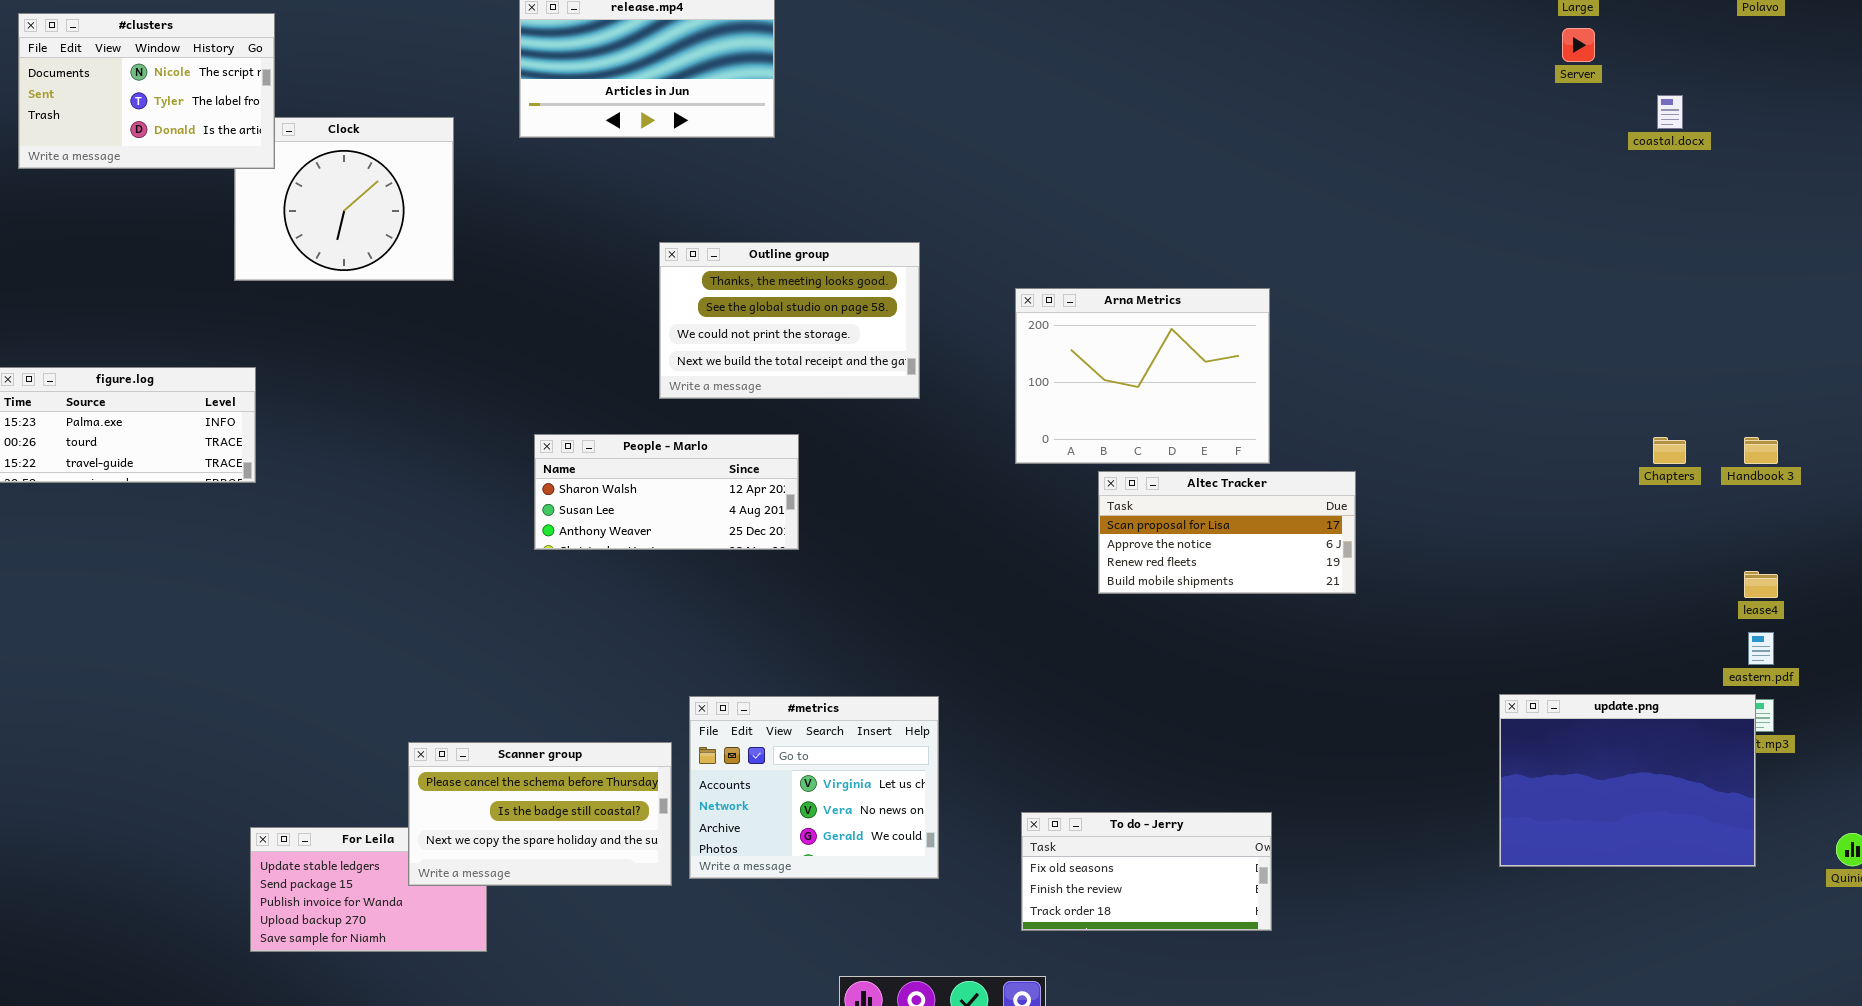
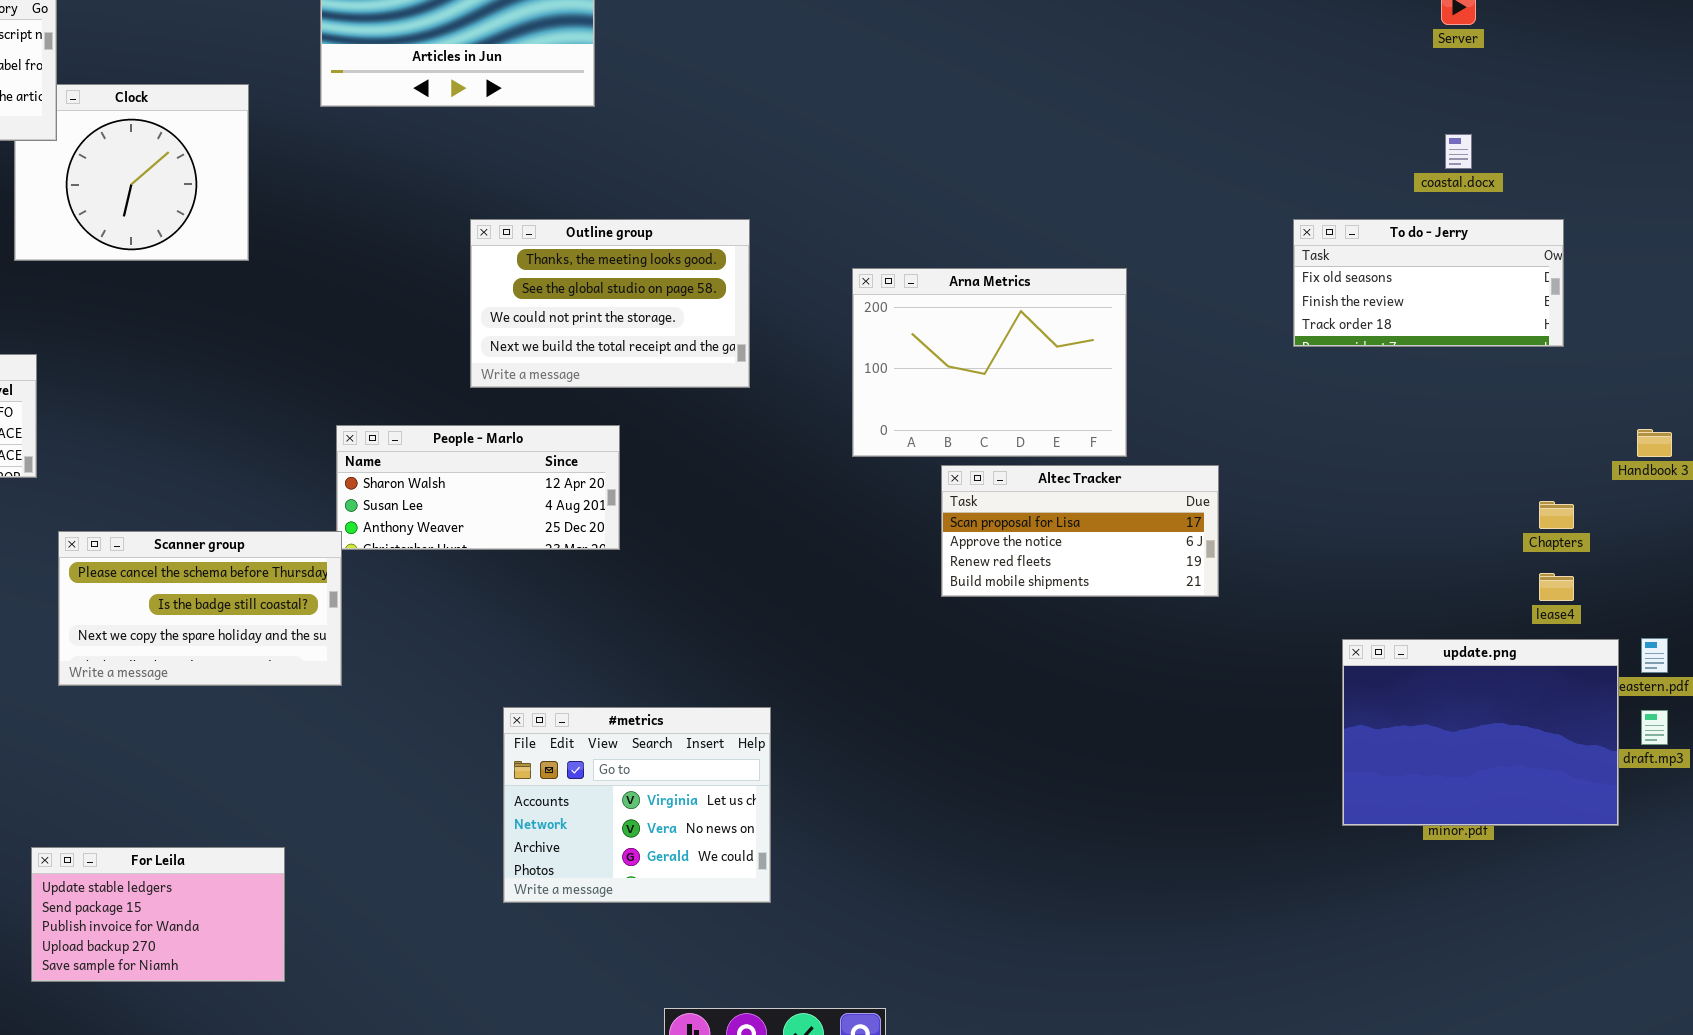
coastal.docx: [1657,95,1683,129] -> [1445,134,1472,169], moved
Chapters: [1653,437,1686,464] -> [1539,501,1574,529], moved
lease4: [1744,571,1778,598] -> [1539,573,1574,601], moved
update.png: [1499,694,1756,867] -> [1342,639,1619,826], moved
Scanner group: [408,742,672,886] -> [58,531,342,686], moved
To do - Jerry: [1021,812,1272,931] -> [1293,219,1564,347], moved

